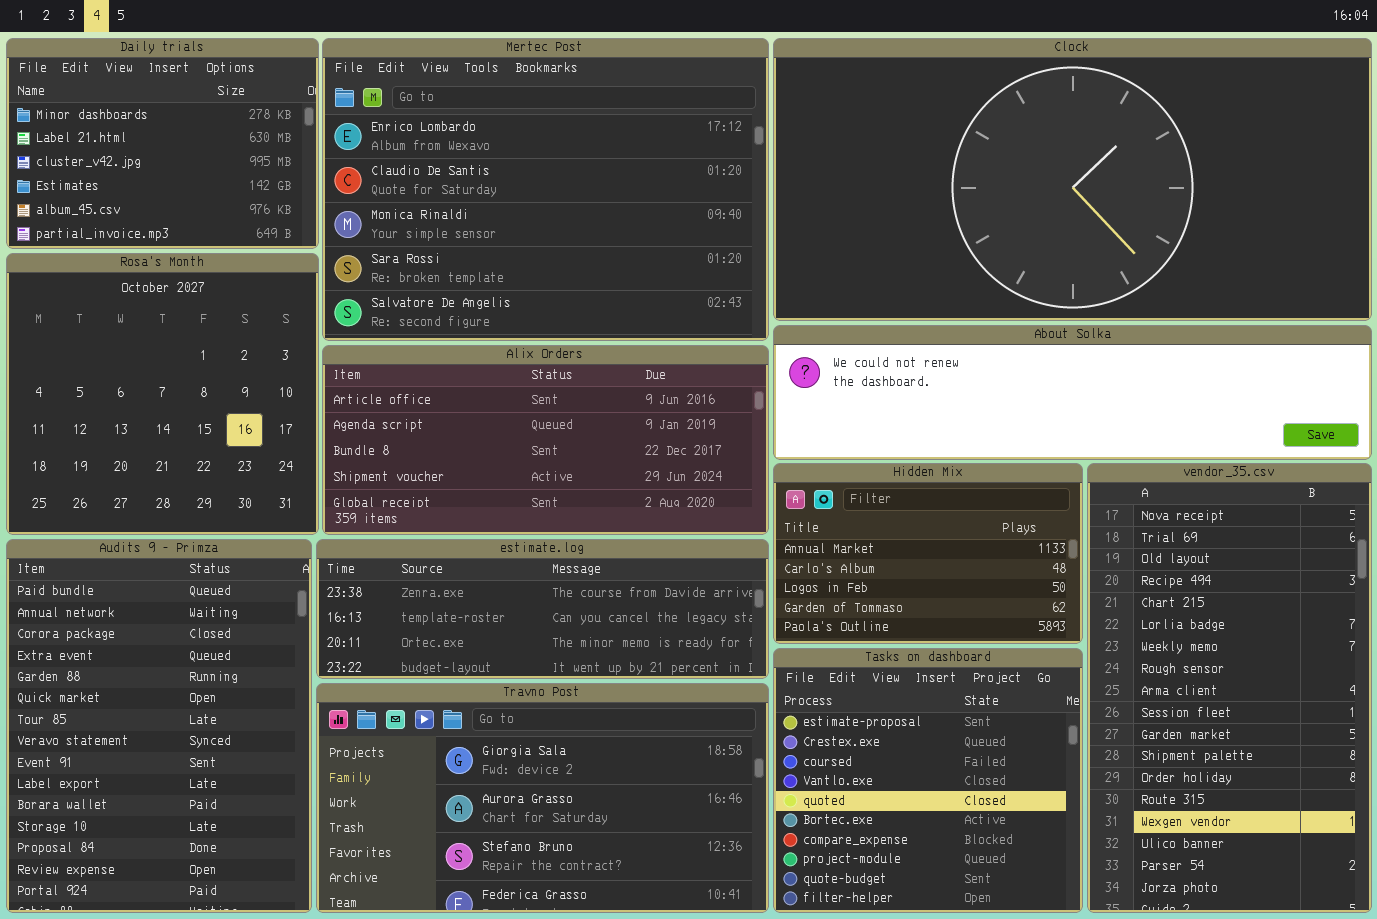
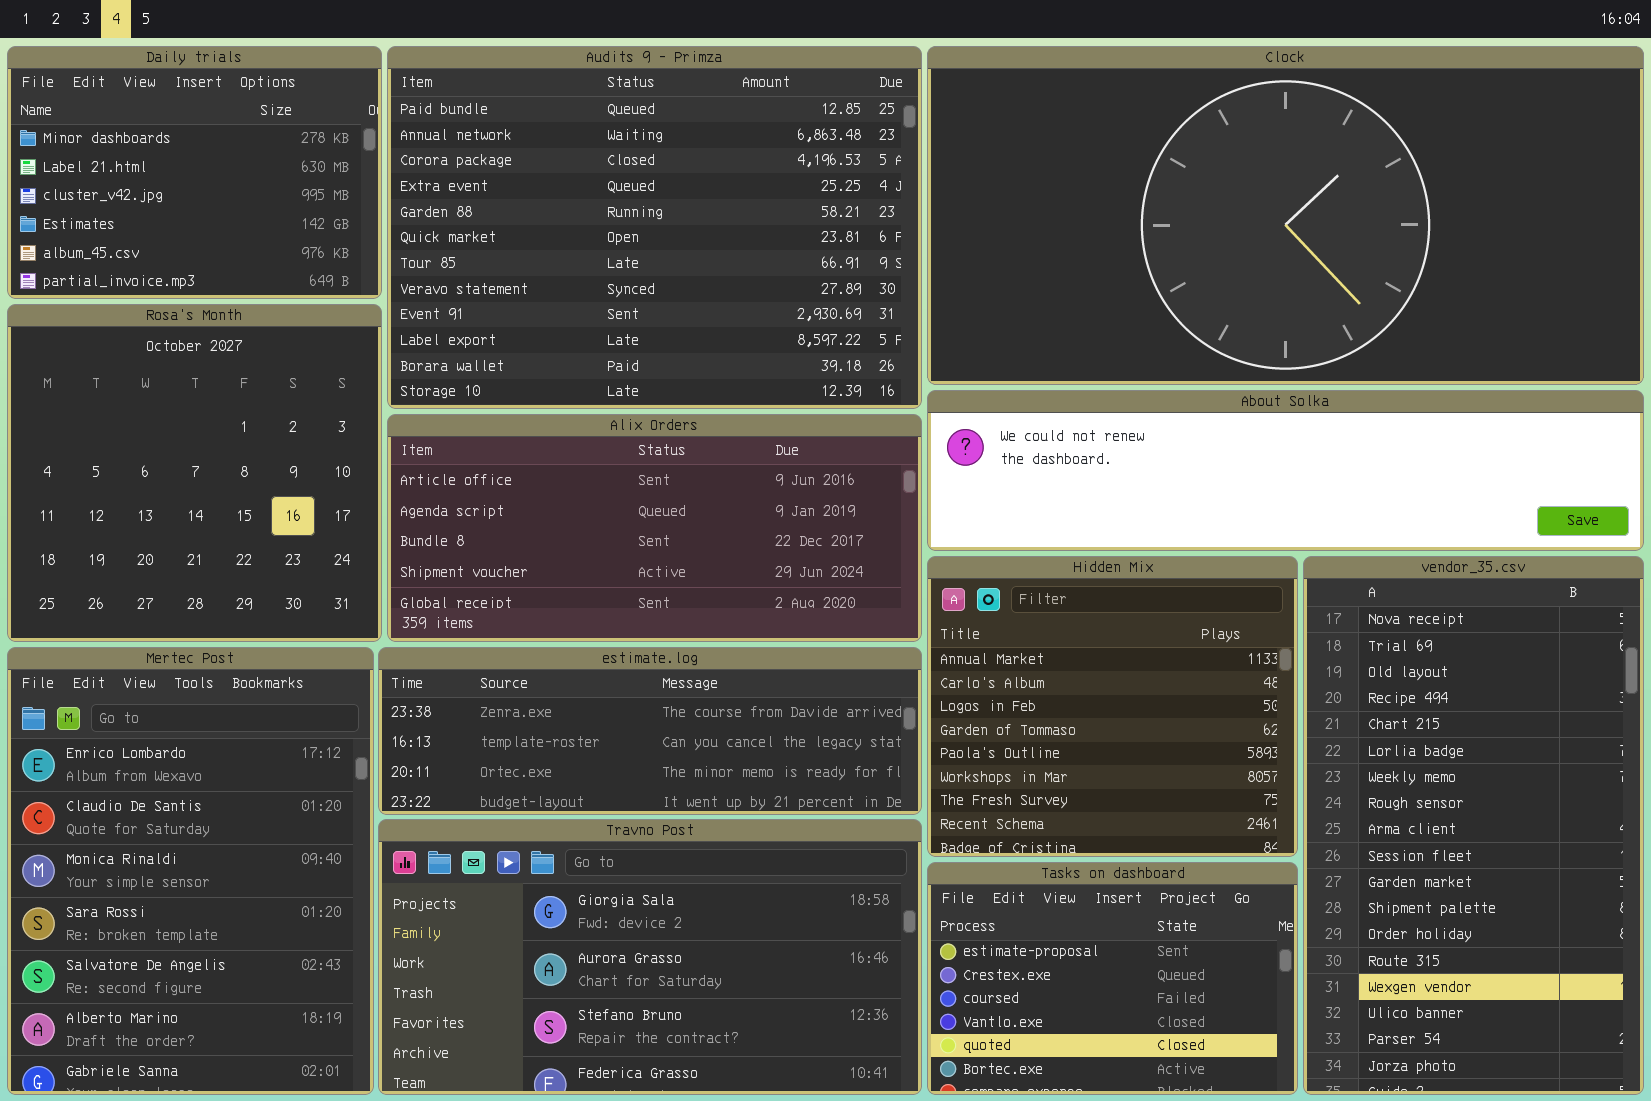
Mertec Post: [322,38,769,341] -> [7,647,374,1095], moved, resized
Hidden Mix: [773,463,1083,644] -> [927,556,1298,857], resized
Audits 9 - Primza: [6,539,312,913] -> [387,46,922,409], moved, resized
Tasks on dashboard: [773,648,1083,913] -> [927,862,1298,1095], resized

